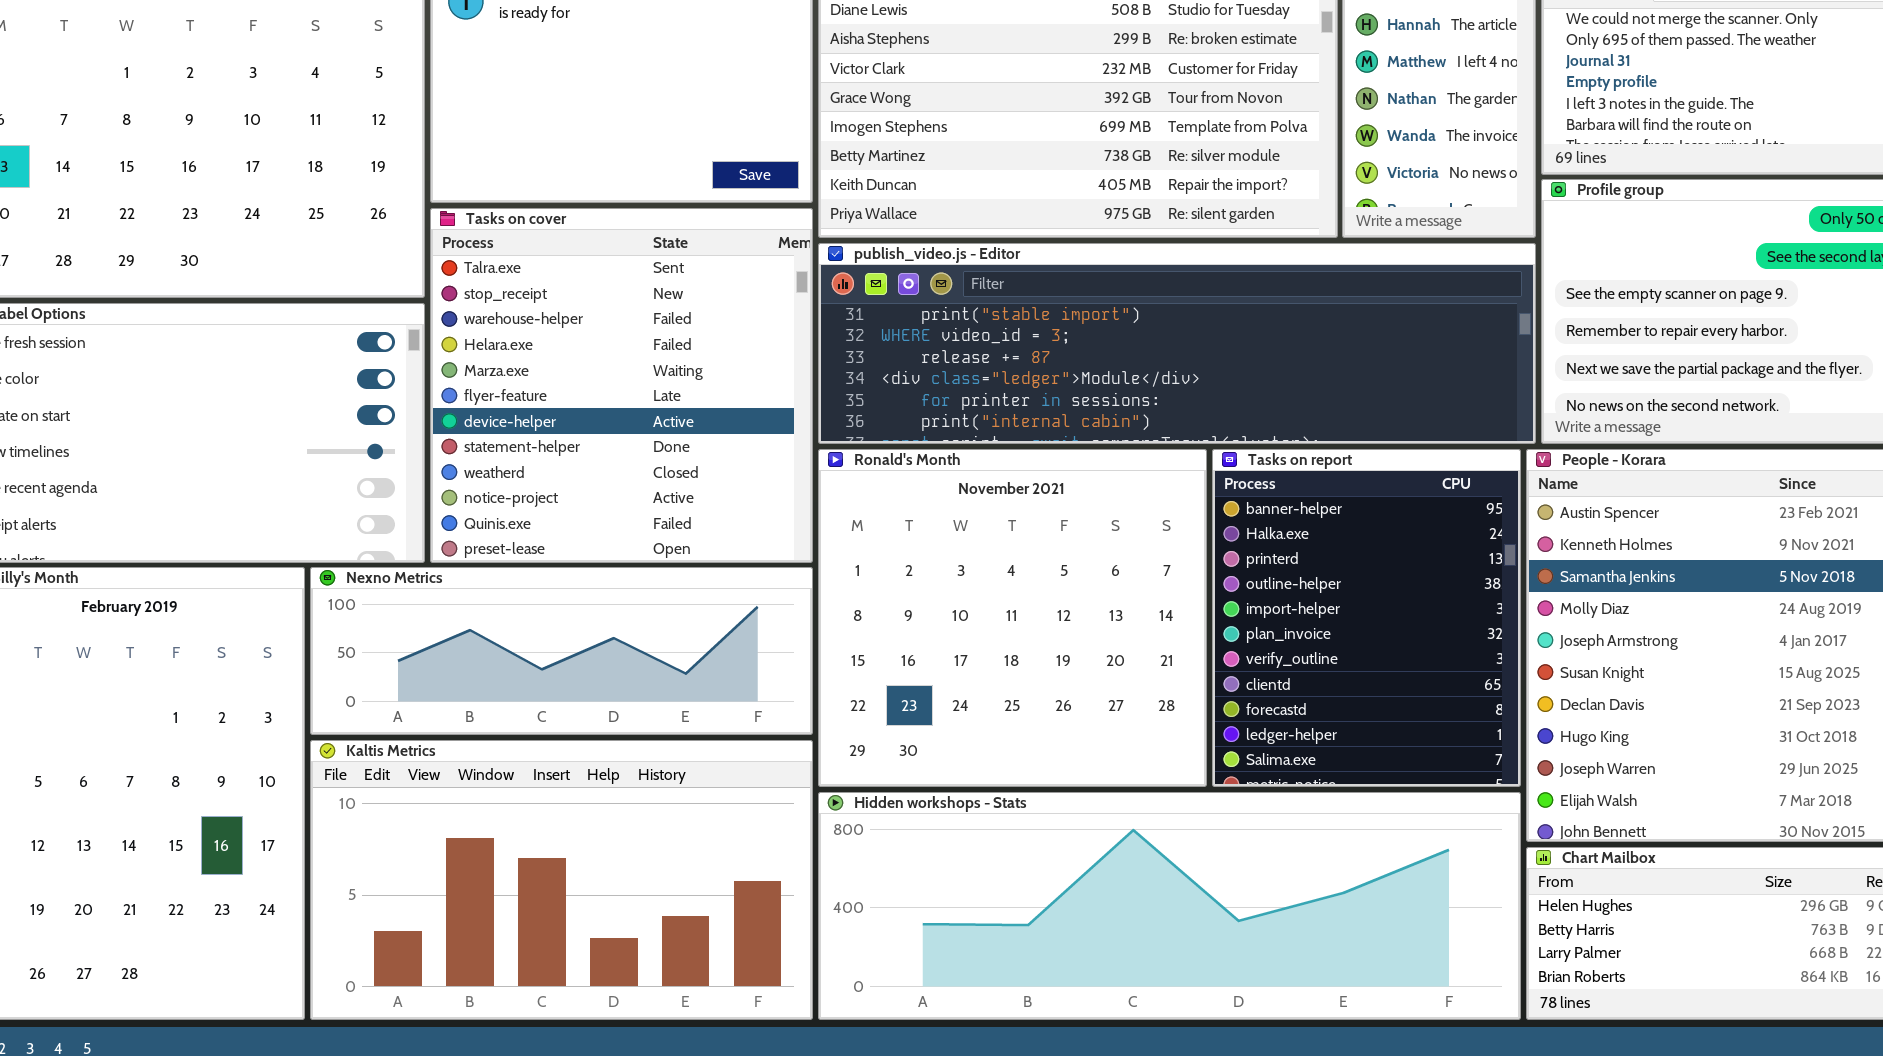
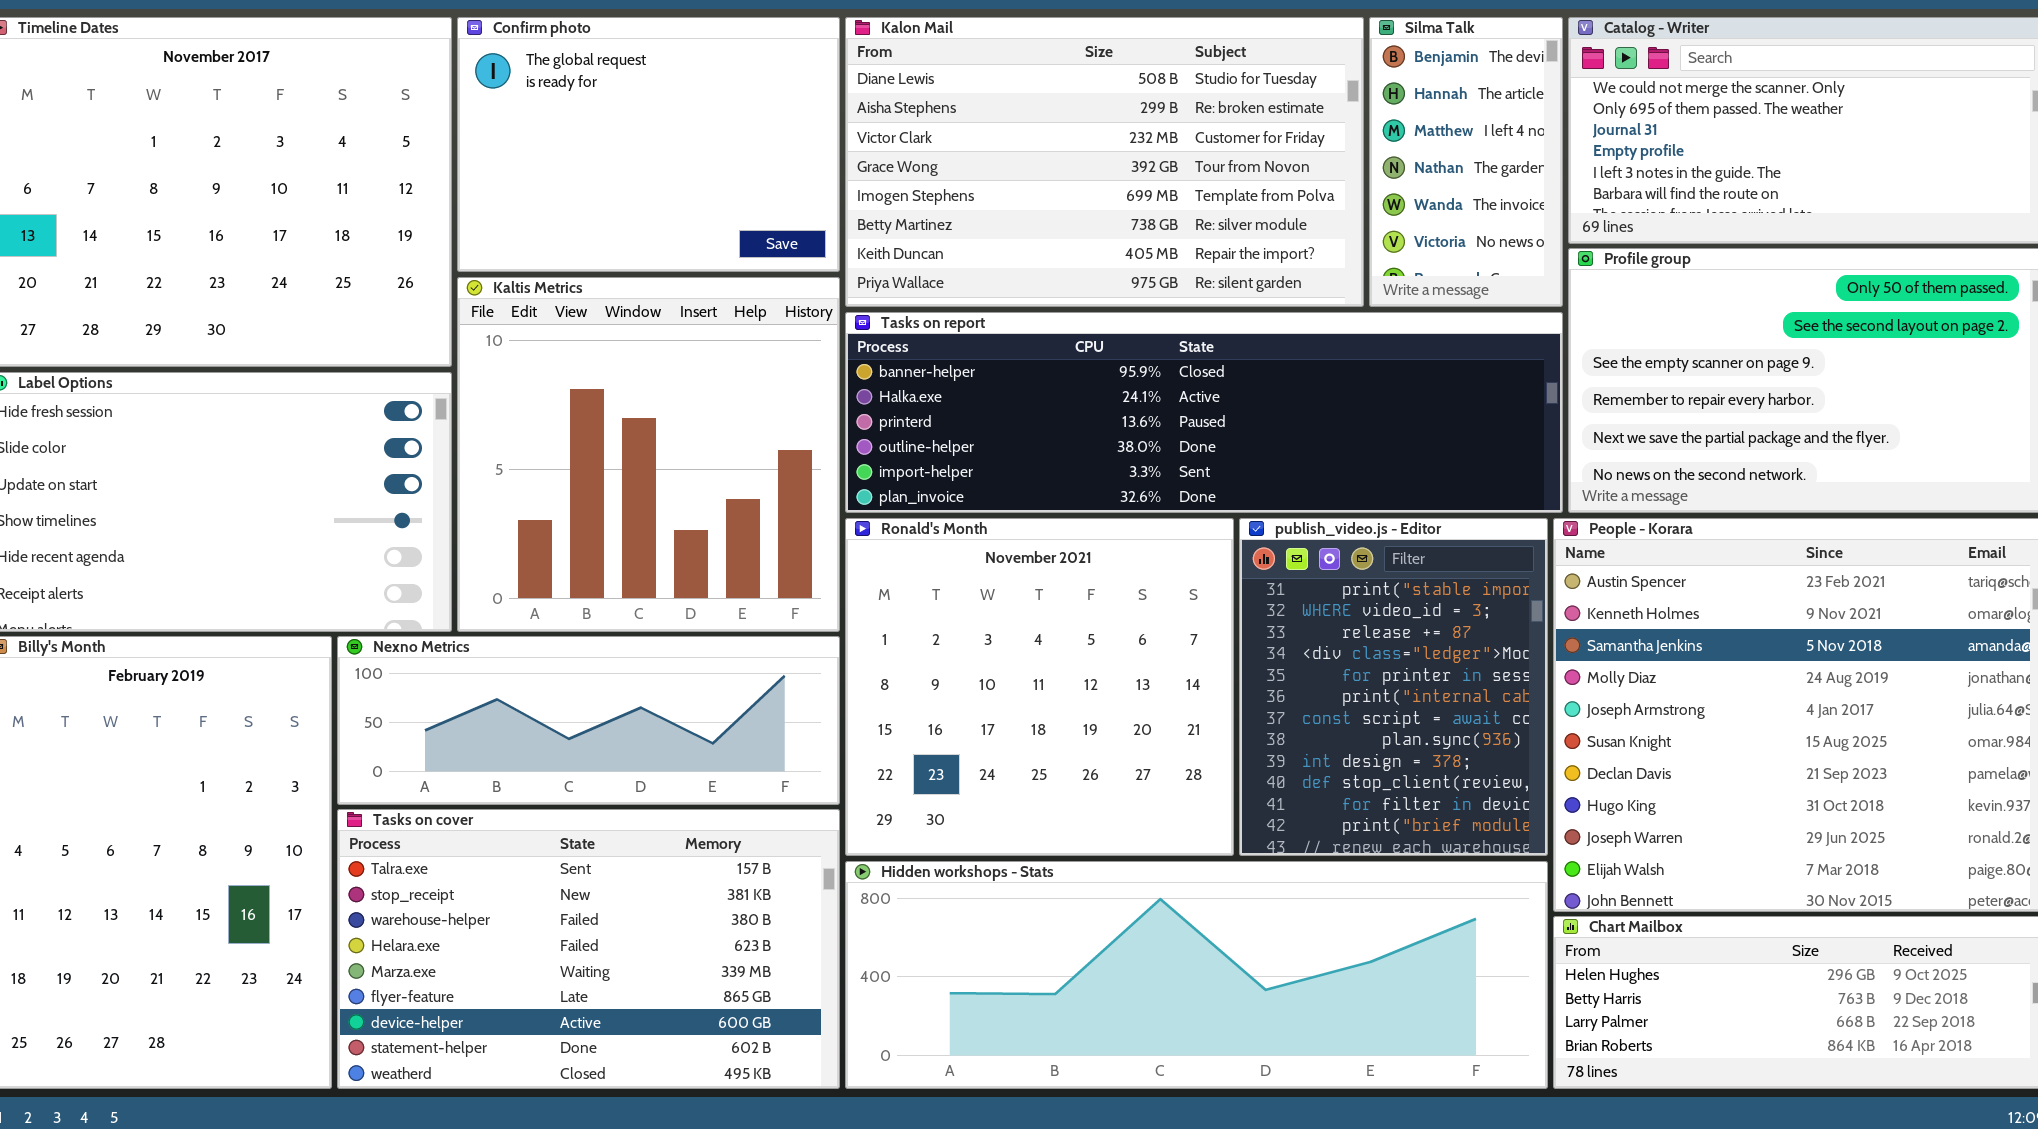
Tasks on cover: [430,208,813,563] -> [337,809,840,1089], moved, resized
publish_video.js - Editor: [818,243,1536,444] -> [1239,518,1548,856], moved, resized
Tasks on report: [1212,449,1521,787] -> [845,312,1563,513], moved, resized
Kaltis Metrics: [310,740,813,1020] -> [457,277,840,632], moved, resized

